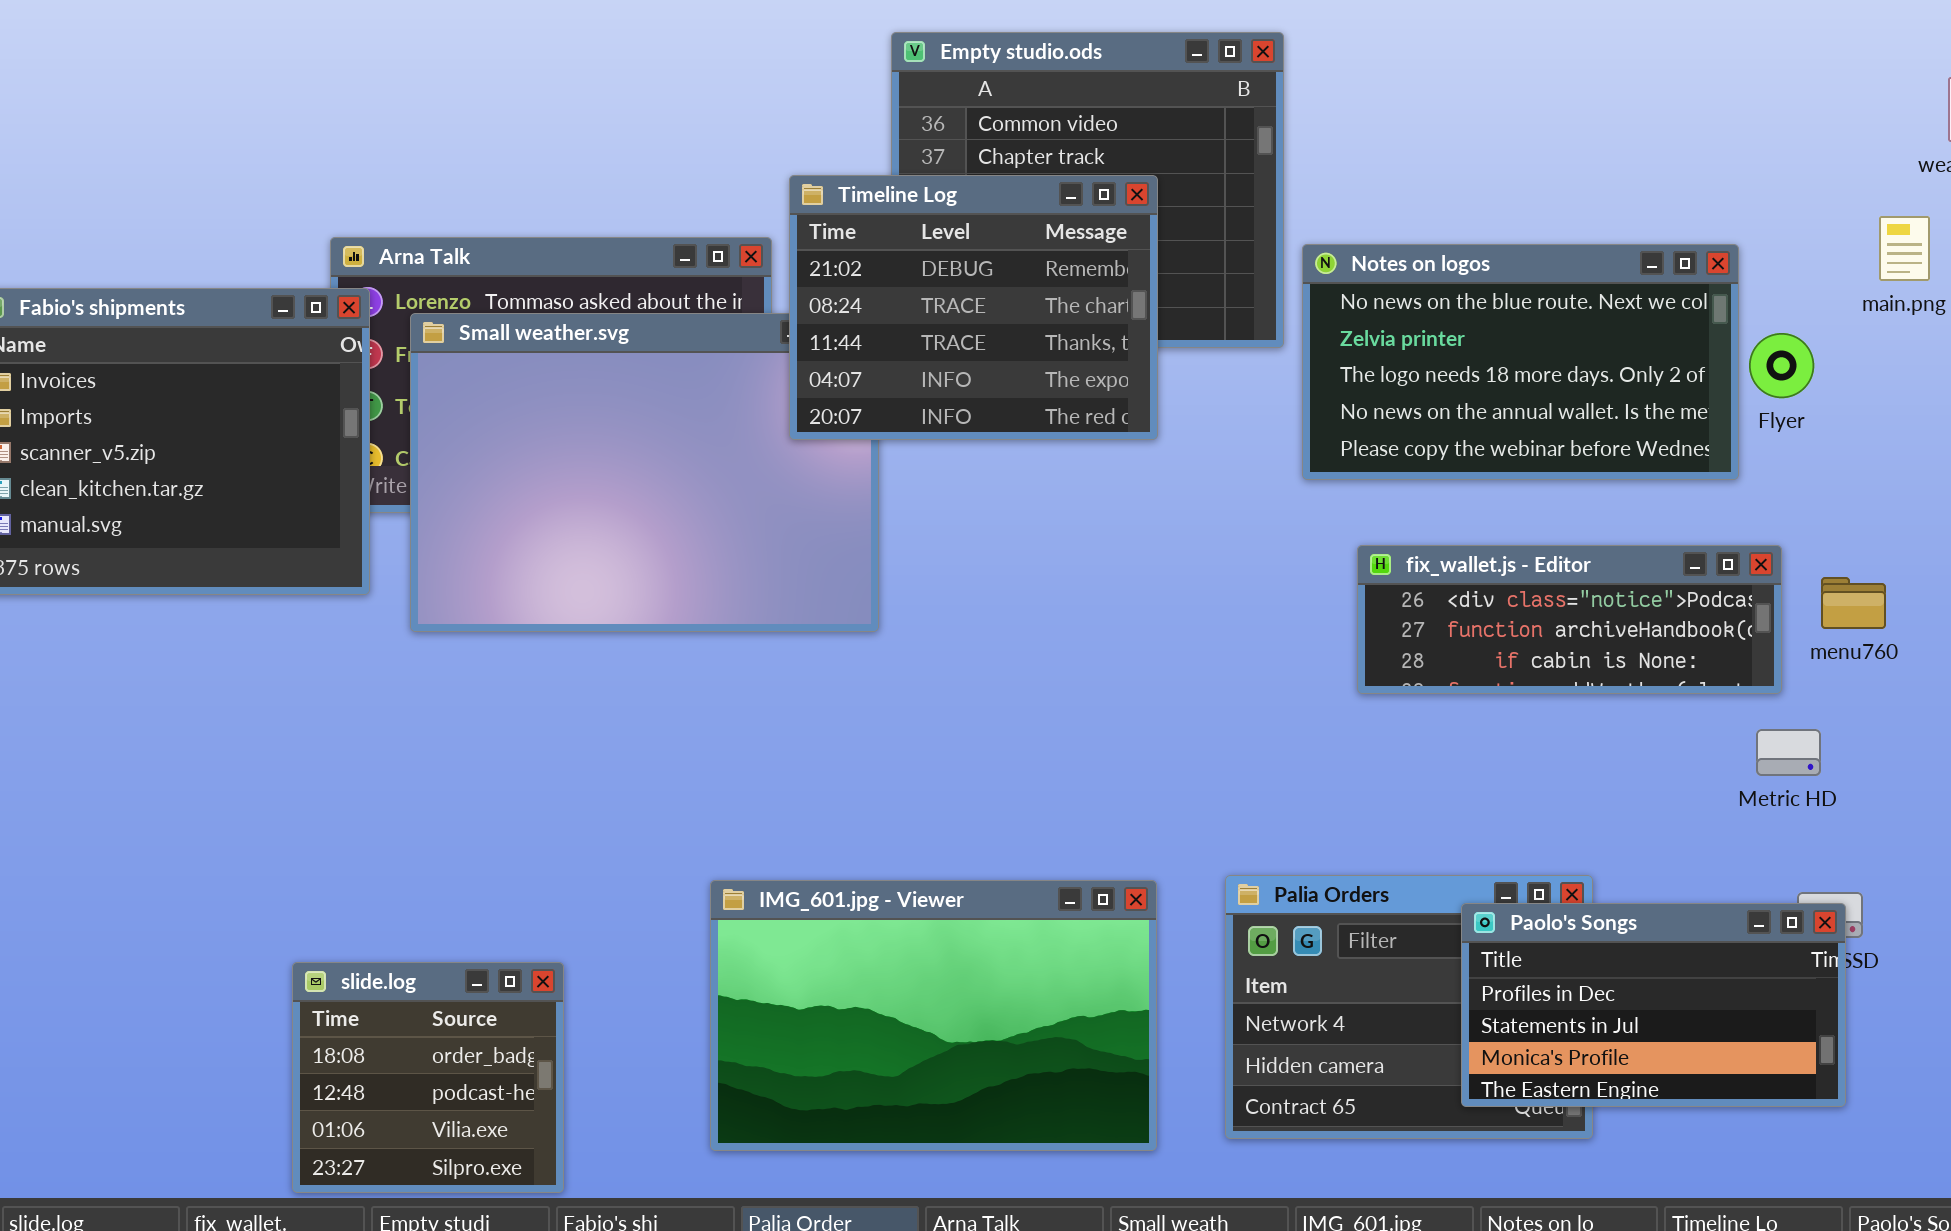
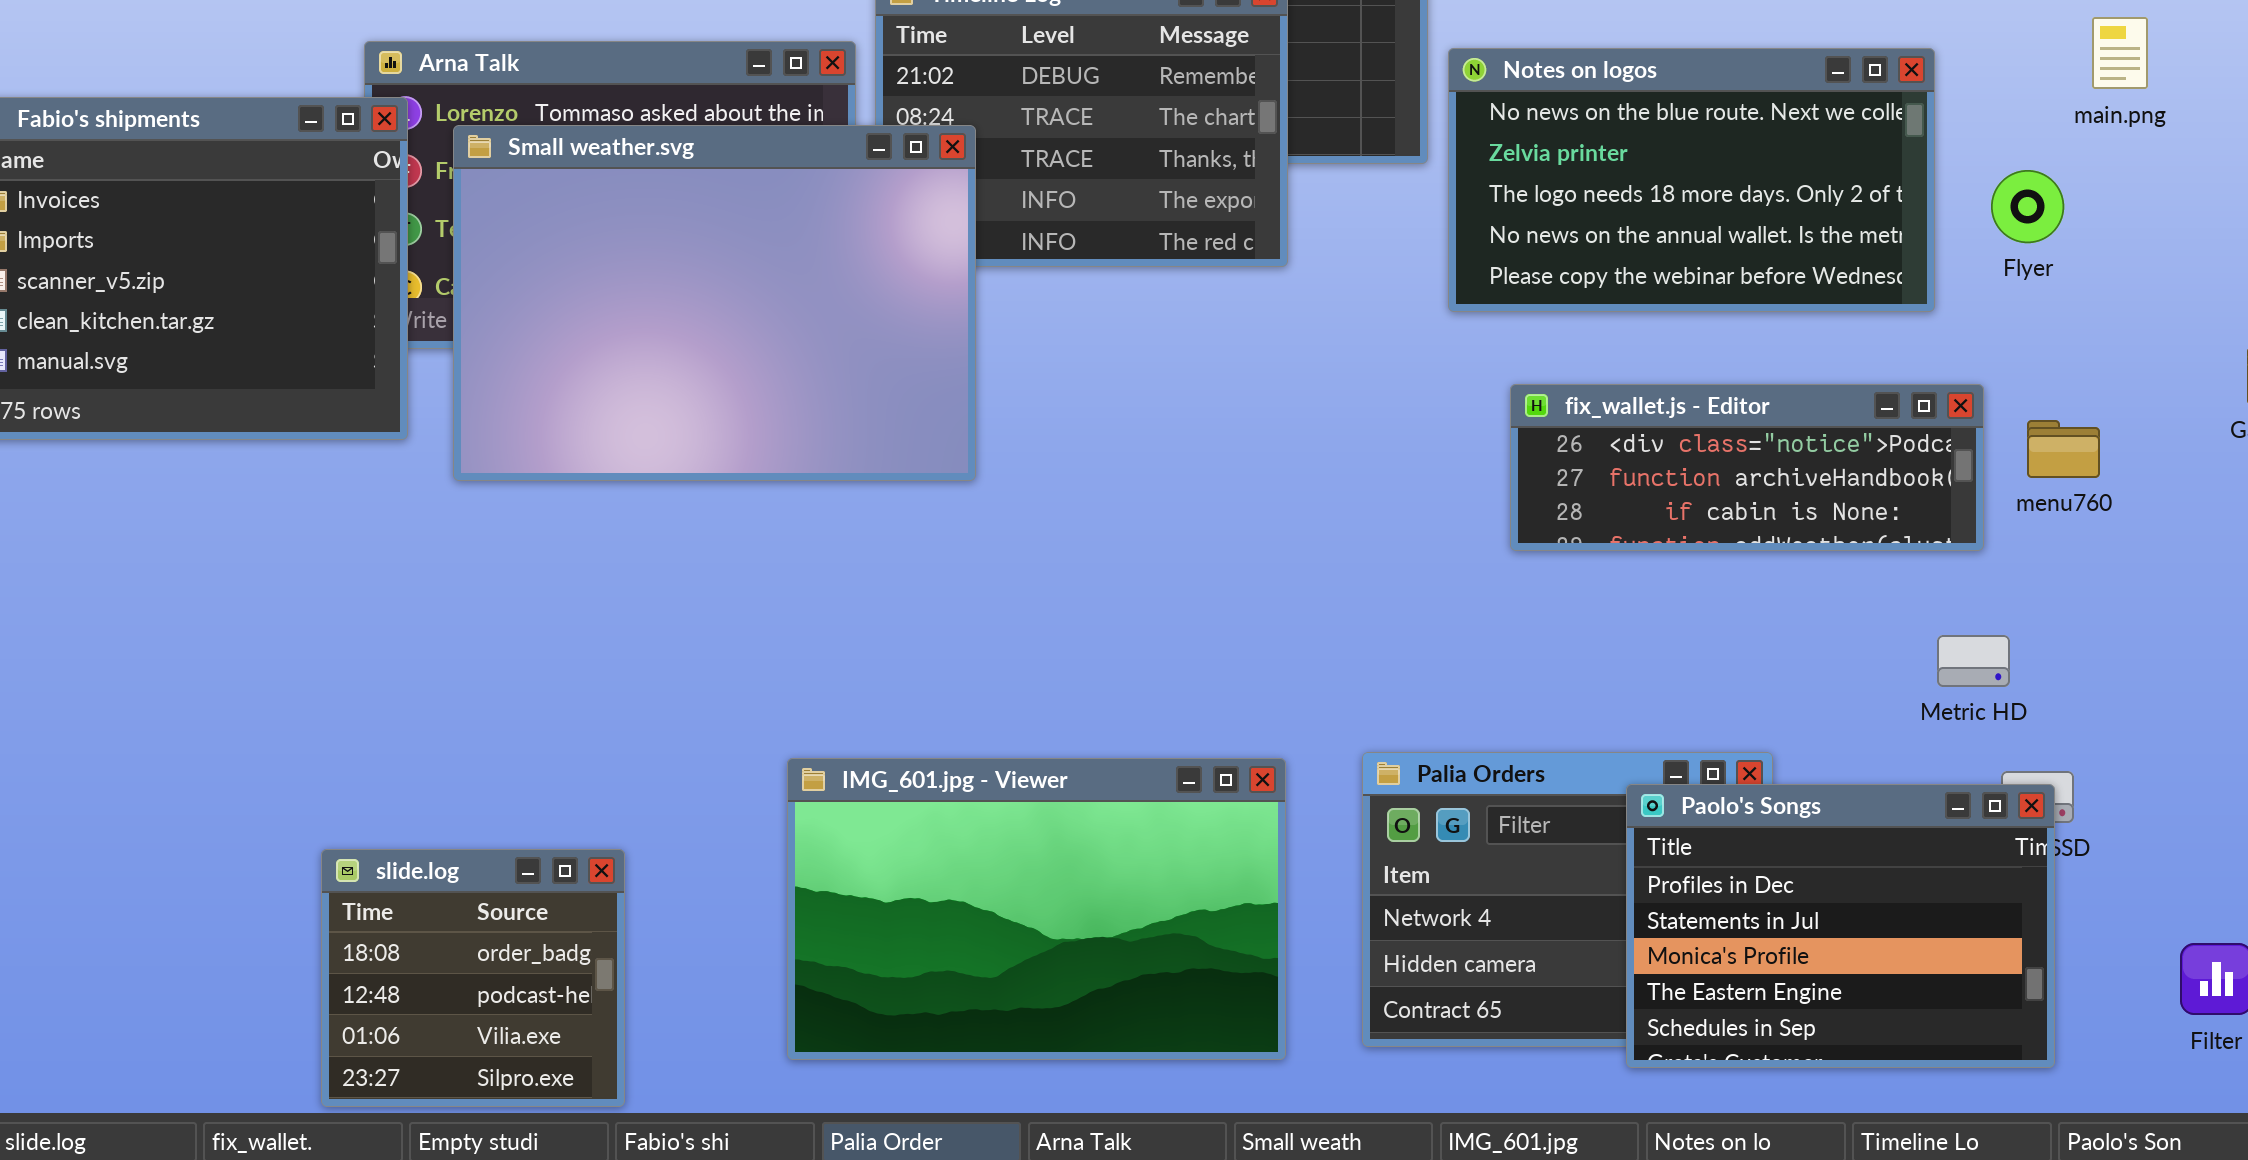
Small weather.svg: [410,313,879,632] -> [453,125,976,481], raised
Flyer: [1749,333,1814,398] -> [1991,170,2064,243], moved
Metric HD: [1756,729,1821,776] -> [1937,635,2010,687], moved
Paolo's Songs: [1461,903,1846,1107] -> [1626,784,2055,1068], resized

